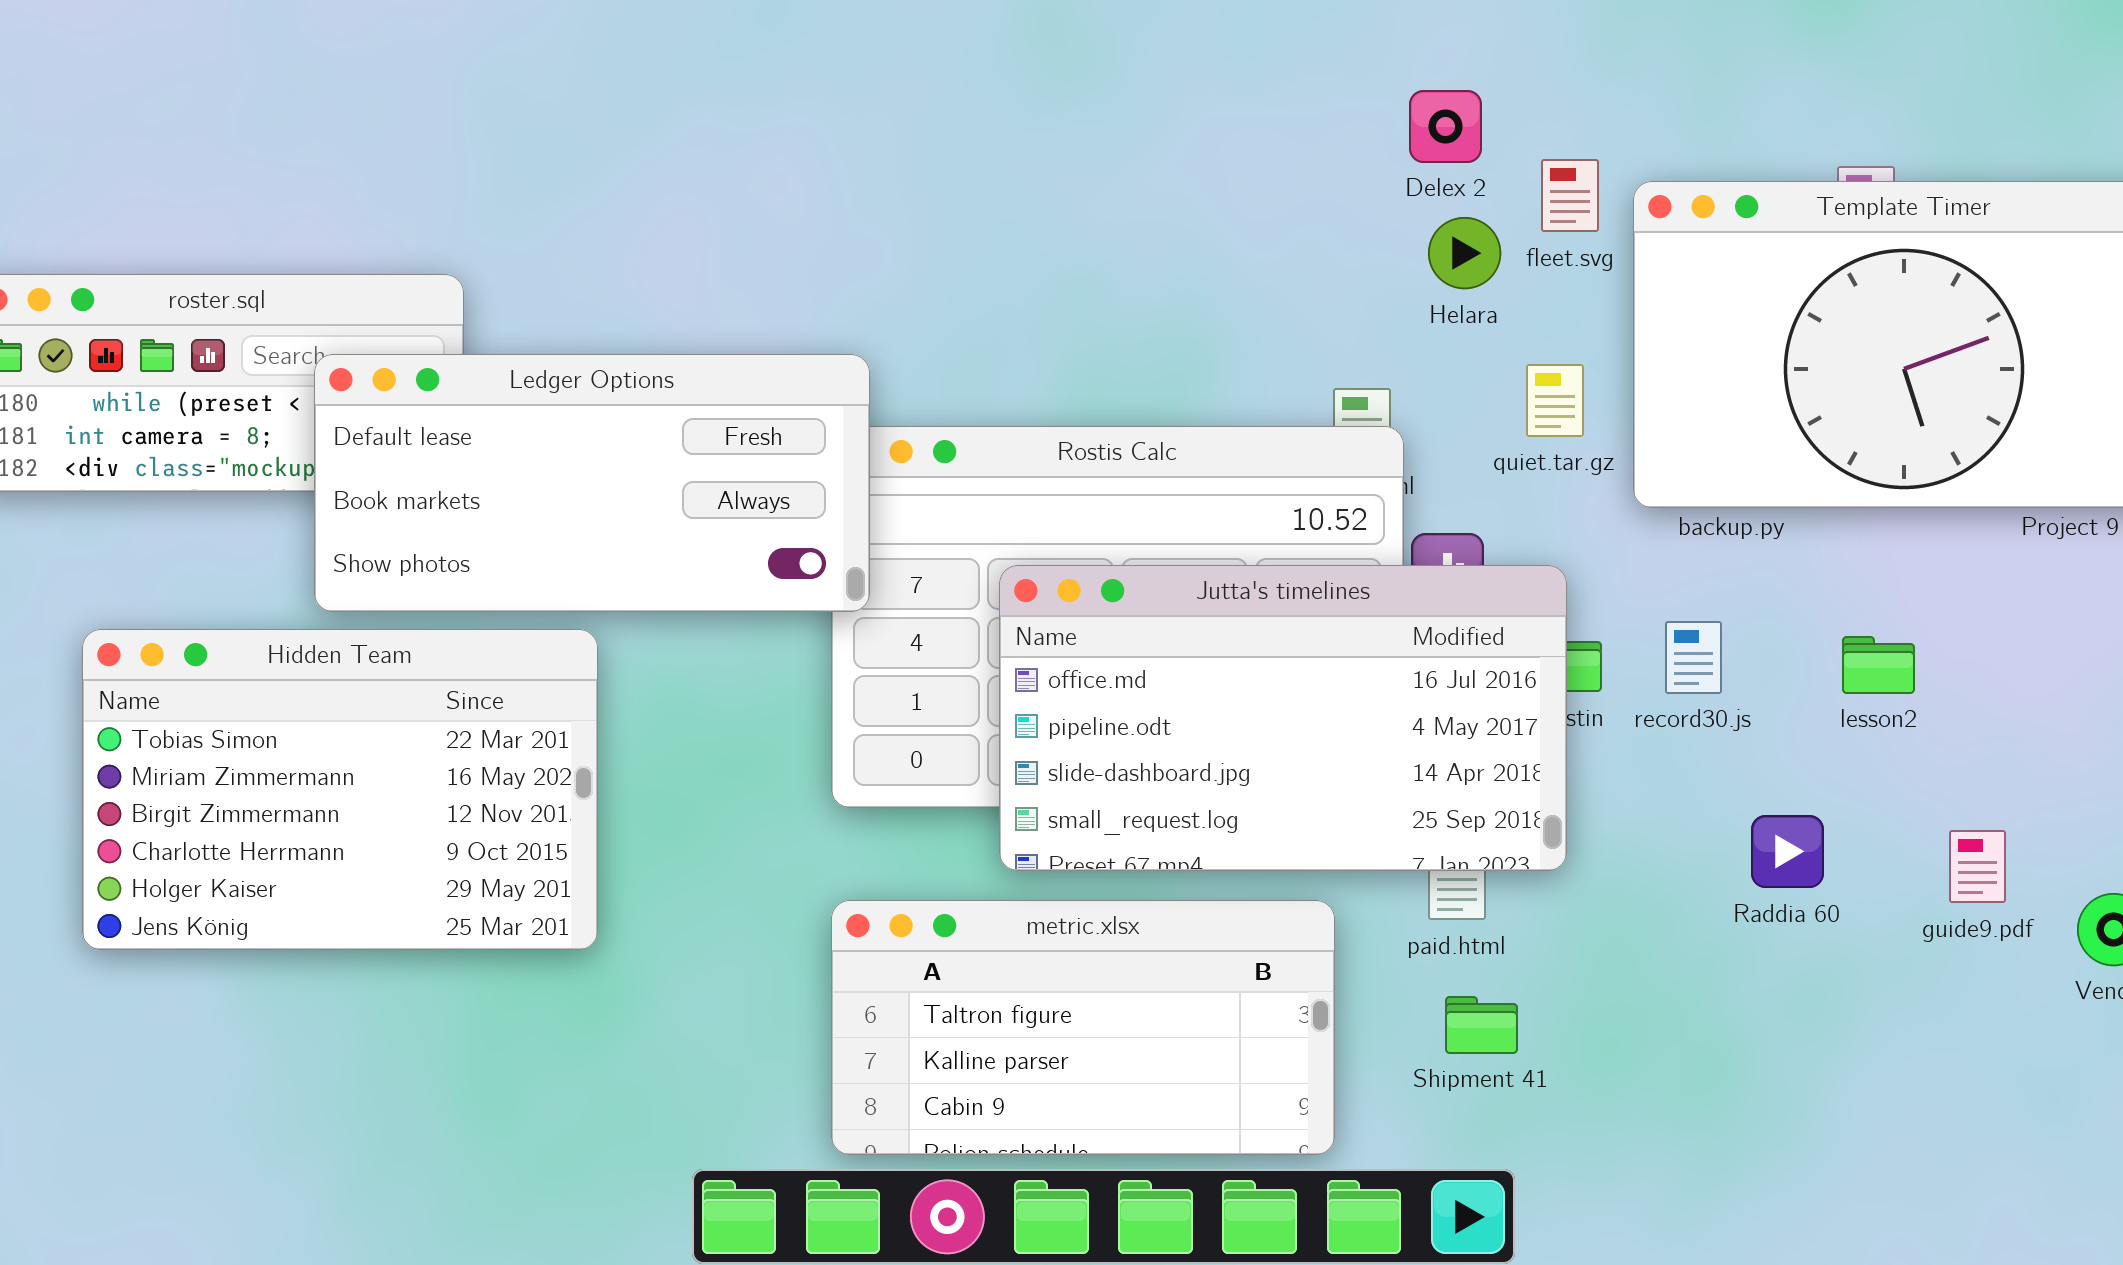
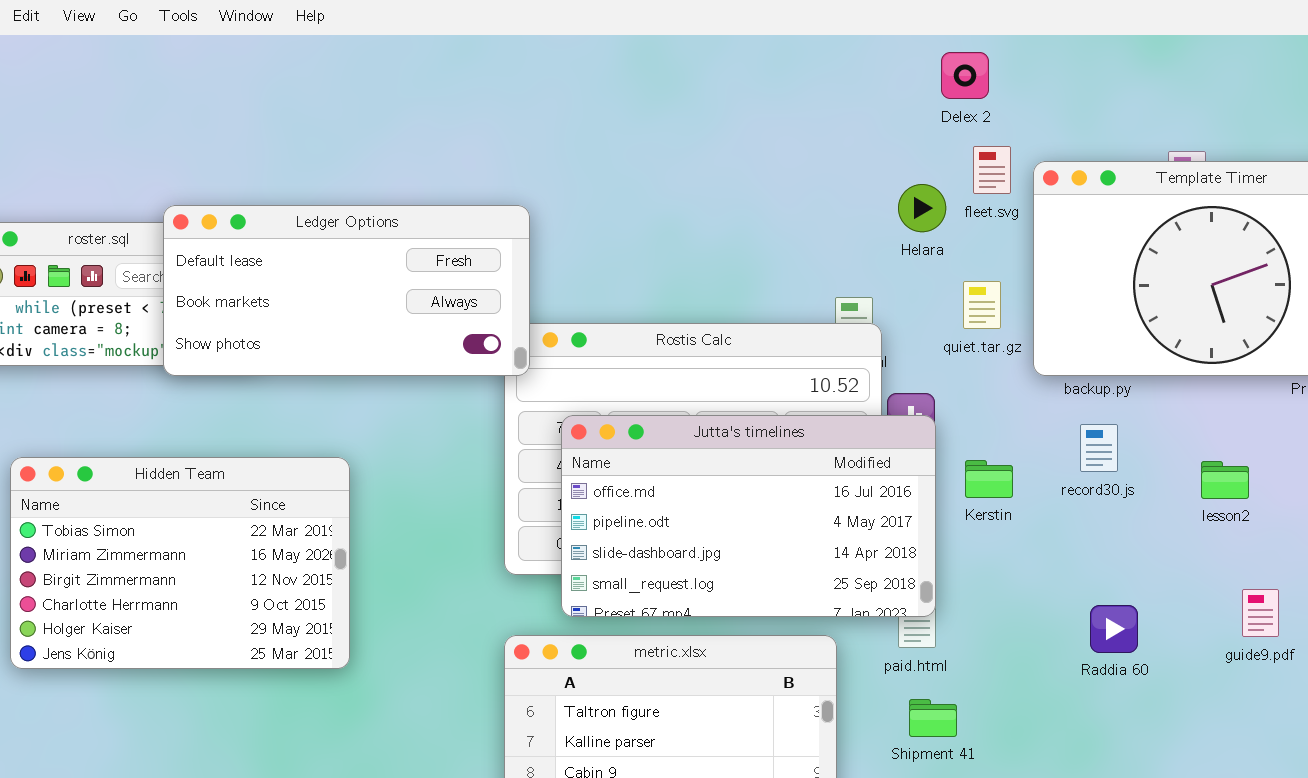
Delex 2: [1409,90,1482,163] -> [941,52,989,99], moved
Ledger Options: [314,354,870,612] -> [163,205,530,376], moved
Jutta's timelines: [999,565,1567,871] -> [561,415,936,617], moved
record30.js: [1665,621,1722,694] -> [1080,424,1118,472], moved
lesson2: [1842,636,1915,694] -> [1201,461,1249,499], moved
Raddia 60: [1751,815,1824,888] -> [1090,605,1138,653], moved

